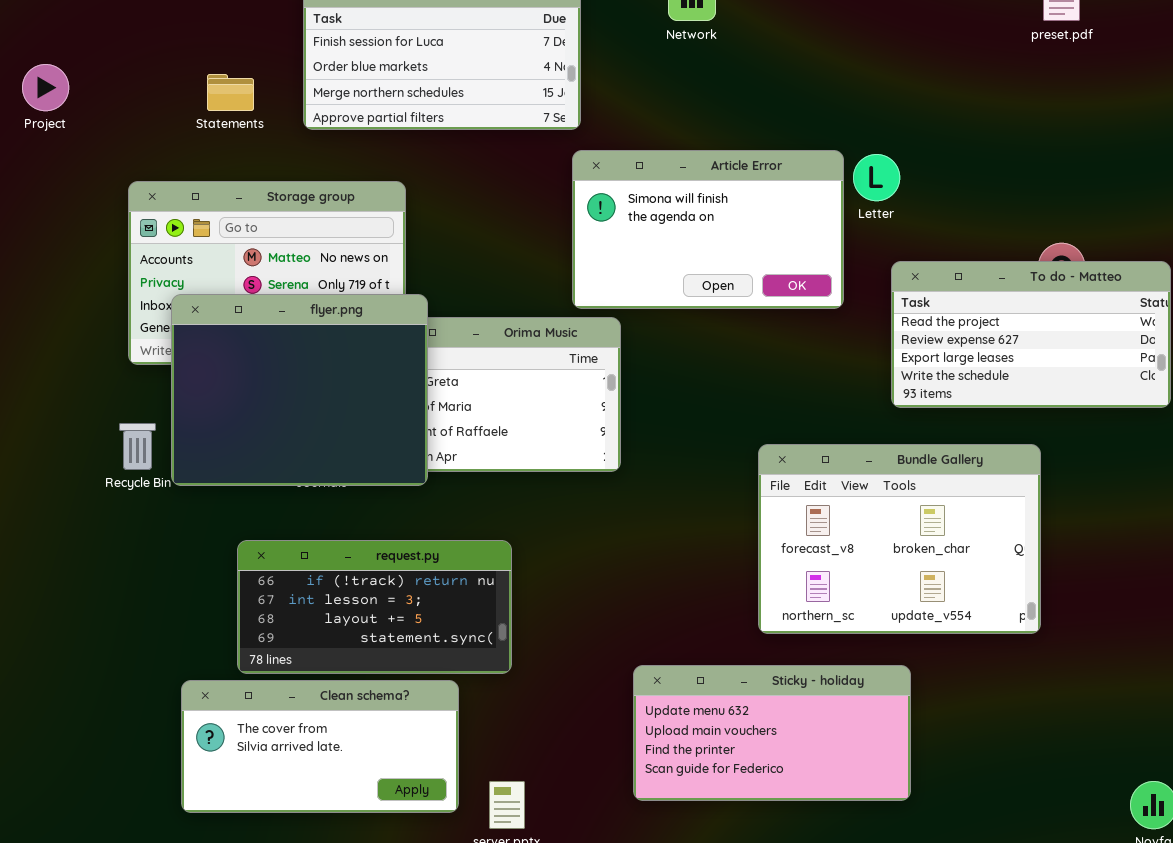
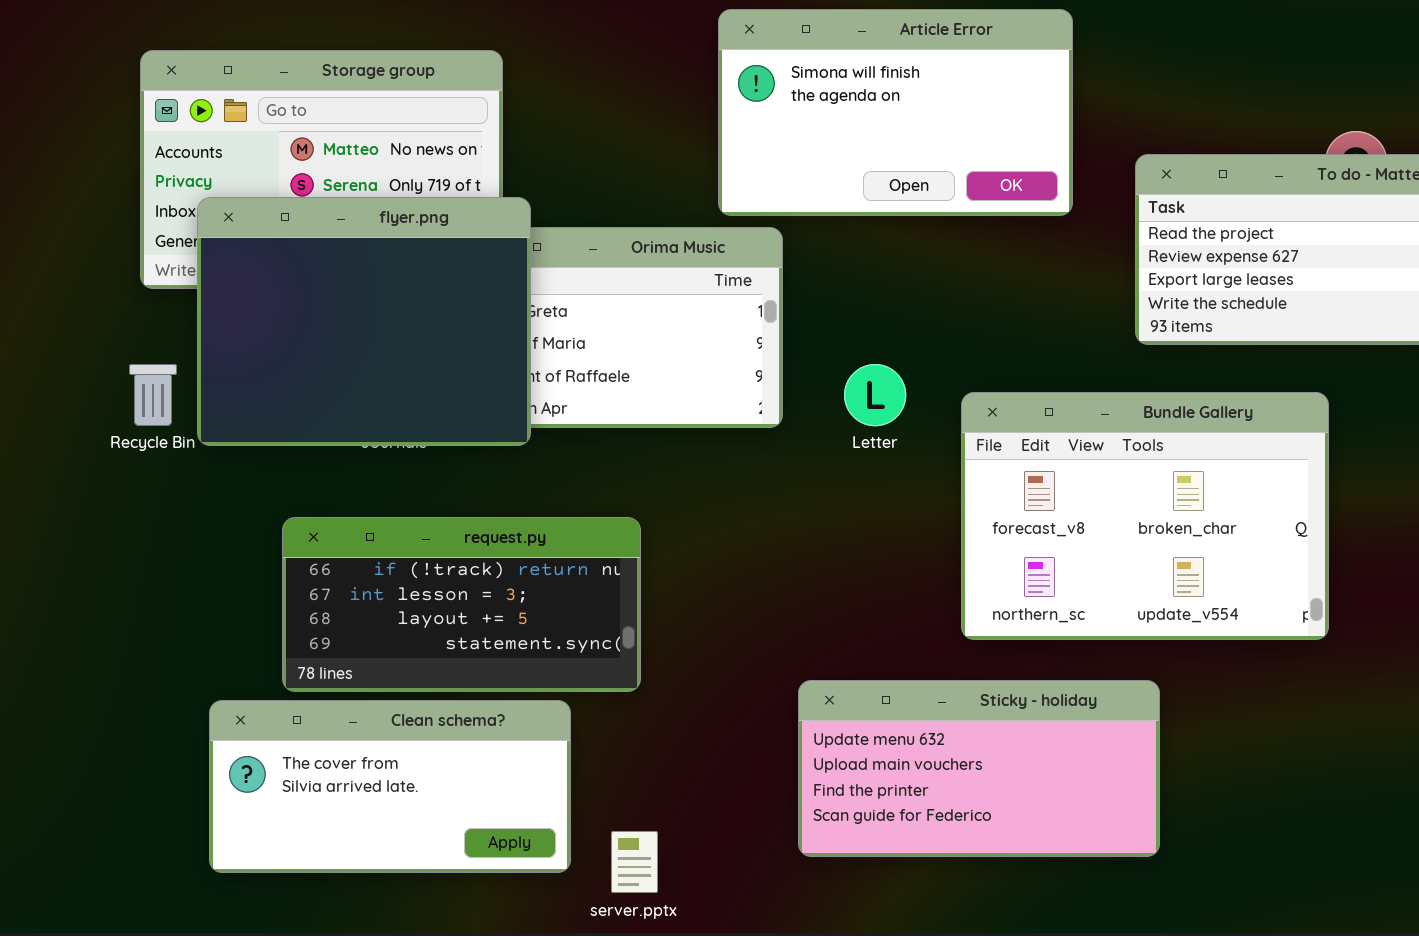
Letter: [853,154,900,201] -> [844,364,906,426], moved

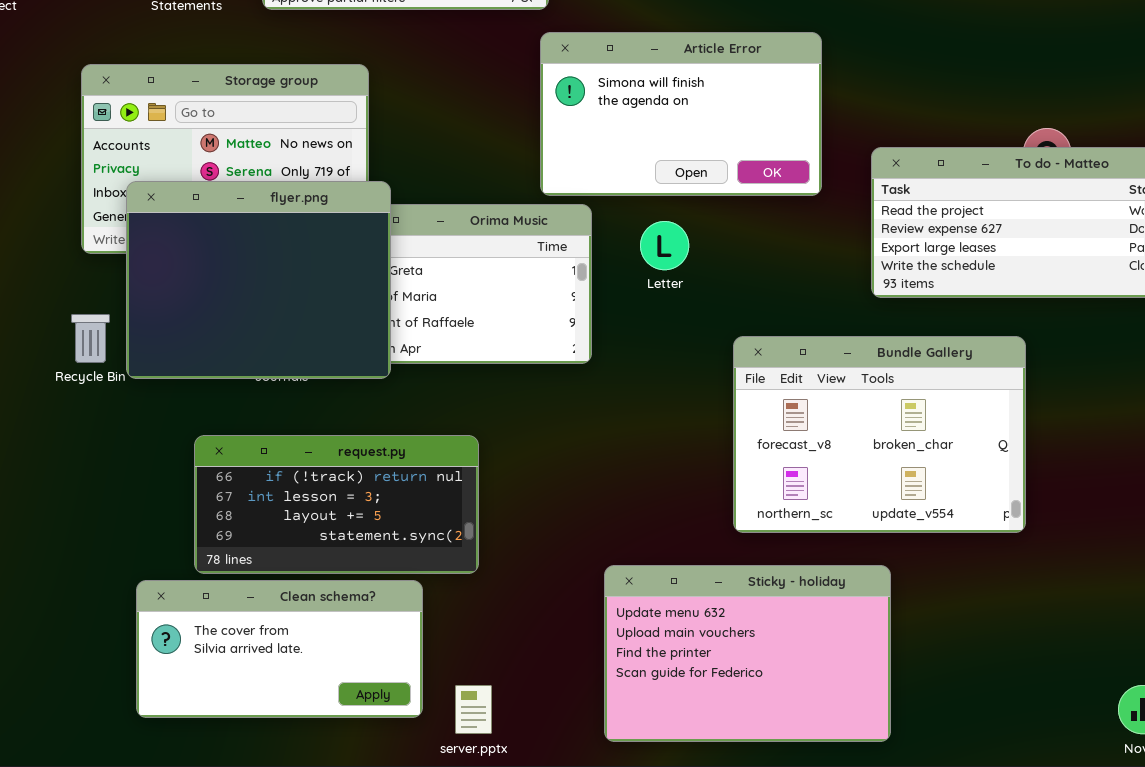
Letter: [844,364,906,426] -> [640,221,689,270], moved
Sticky - holiday: [798,680,1160,857] -> [604,565,891,742], resized

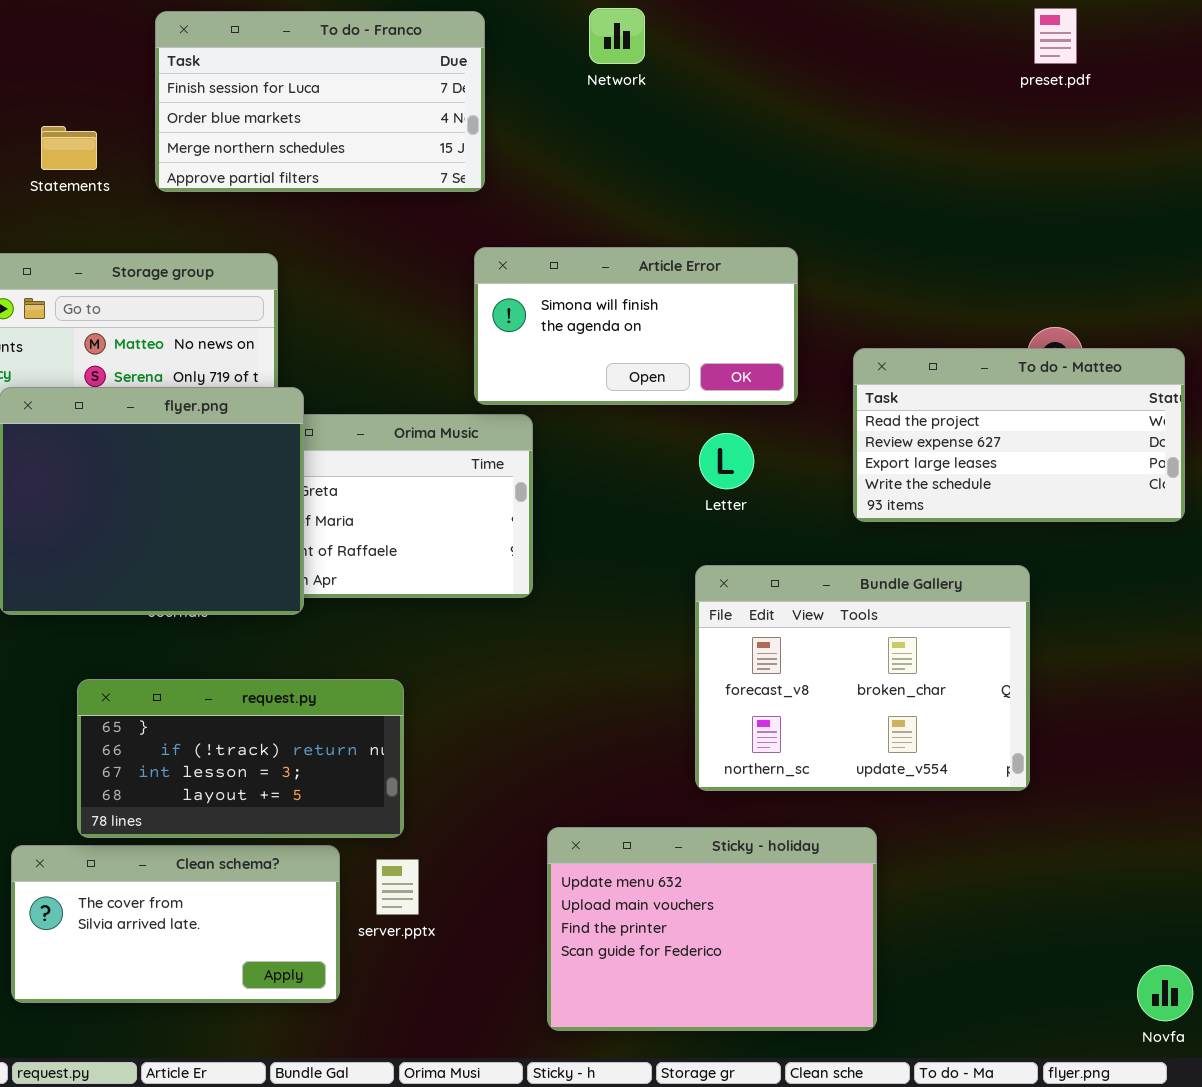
Article Error: [540,32,822,196] -> [474,247,798,405], resized
Letter: [640,221,689,270] -> [699,433,754,489], moved
request.py: [194,435,479,574] -> [77,679,404,838], scrolled up 1 row
server.pptx: [455,685,492,734] -> [376,859,419,915], moved

